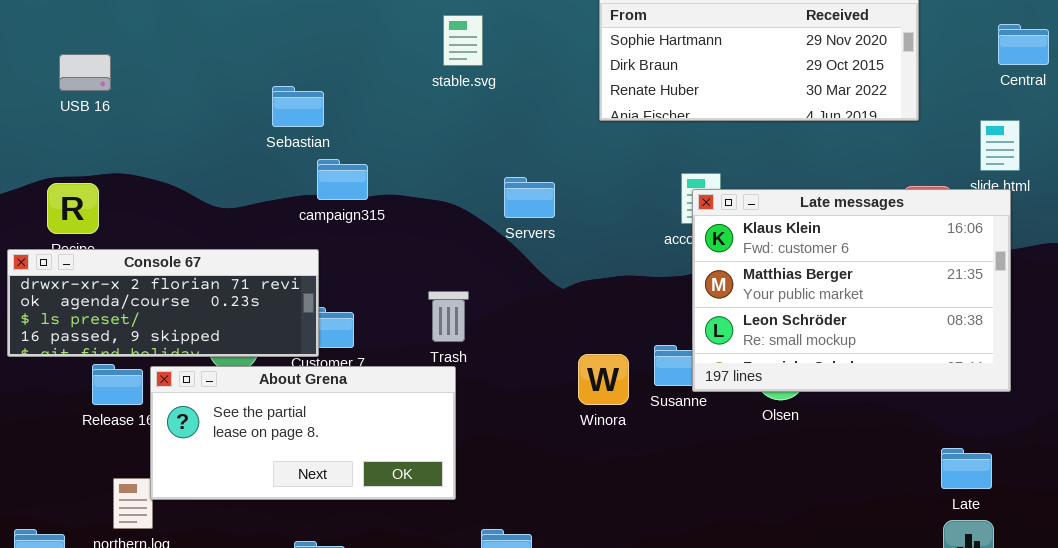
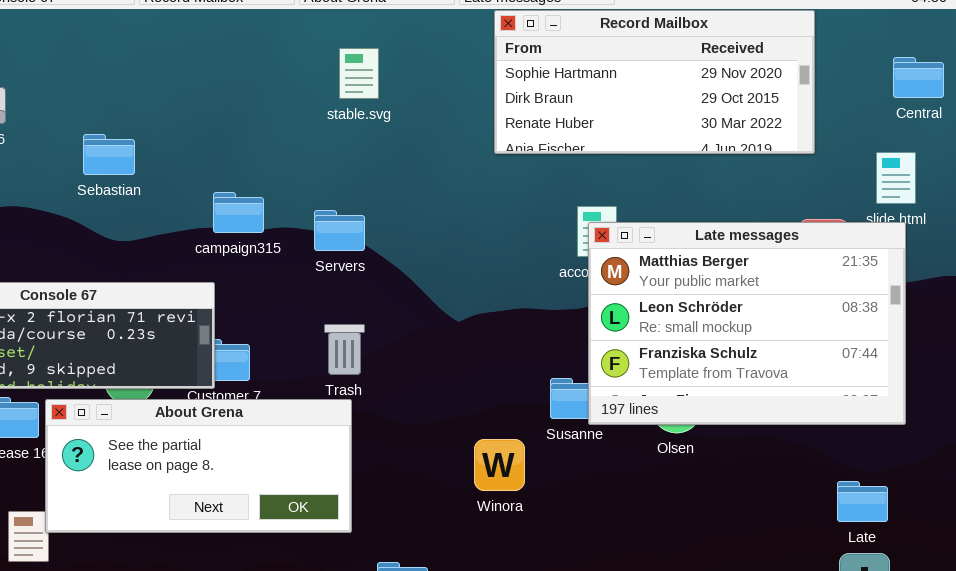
Sebastian: [272,86,324,127] -> [83,134,135,175], moved
Servers: [504,177,555,218] -> [314,210,365,251], moved
Late messages: [692,189,1011,392] -> [588,222,906,425], scrolled down 1 row
Winora: [578,354,629,405] -> [474,439,525,491], moved

